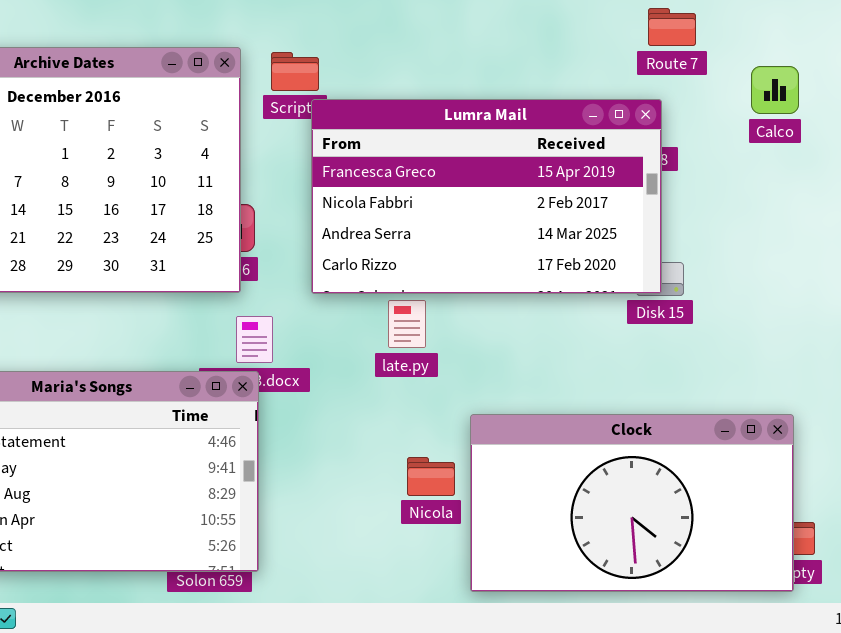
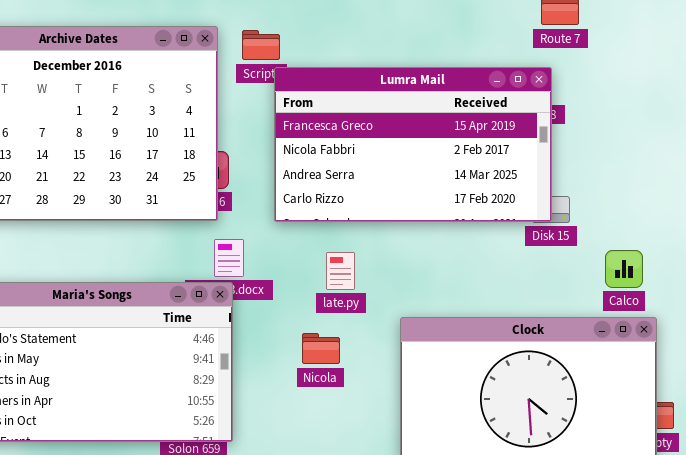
Calco: [751,66,799,114] -> [605,250,643,288], moved
late.py: [388,300,426,348] -> [326,252,355,290], moved
Nicola: [407,457,455,496] -> [302,333,340,364], moved

